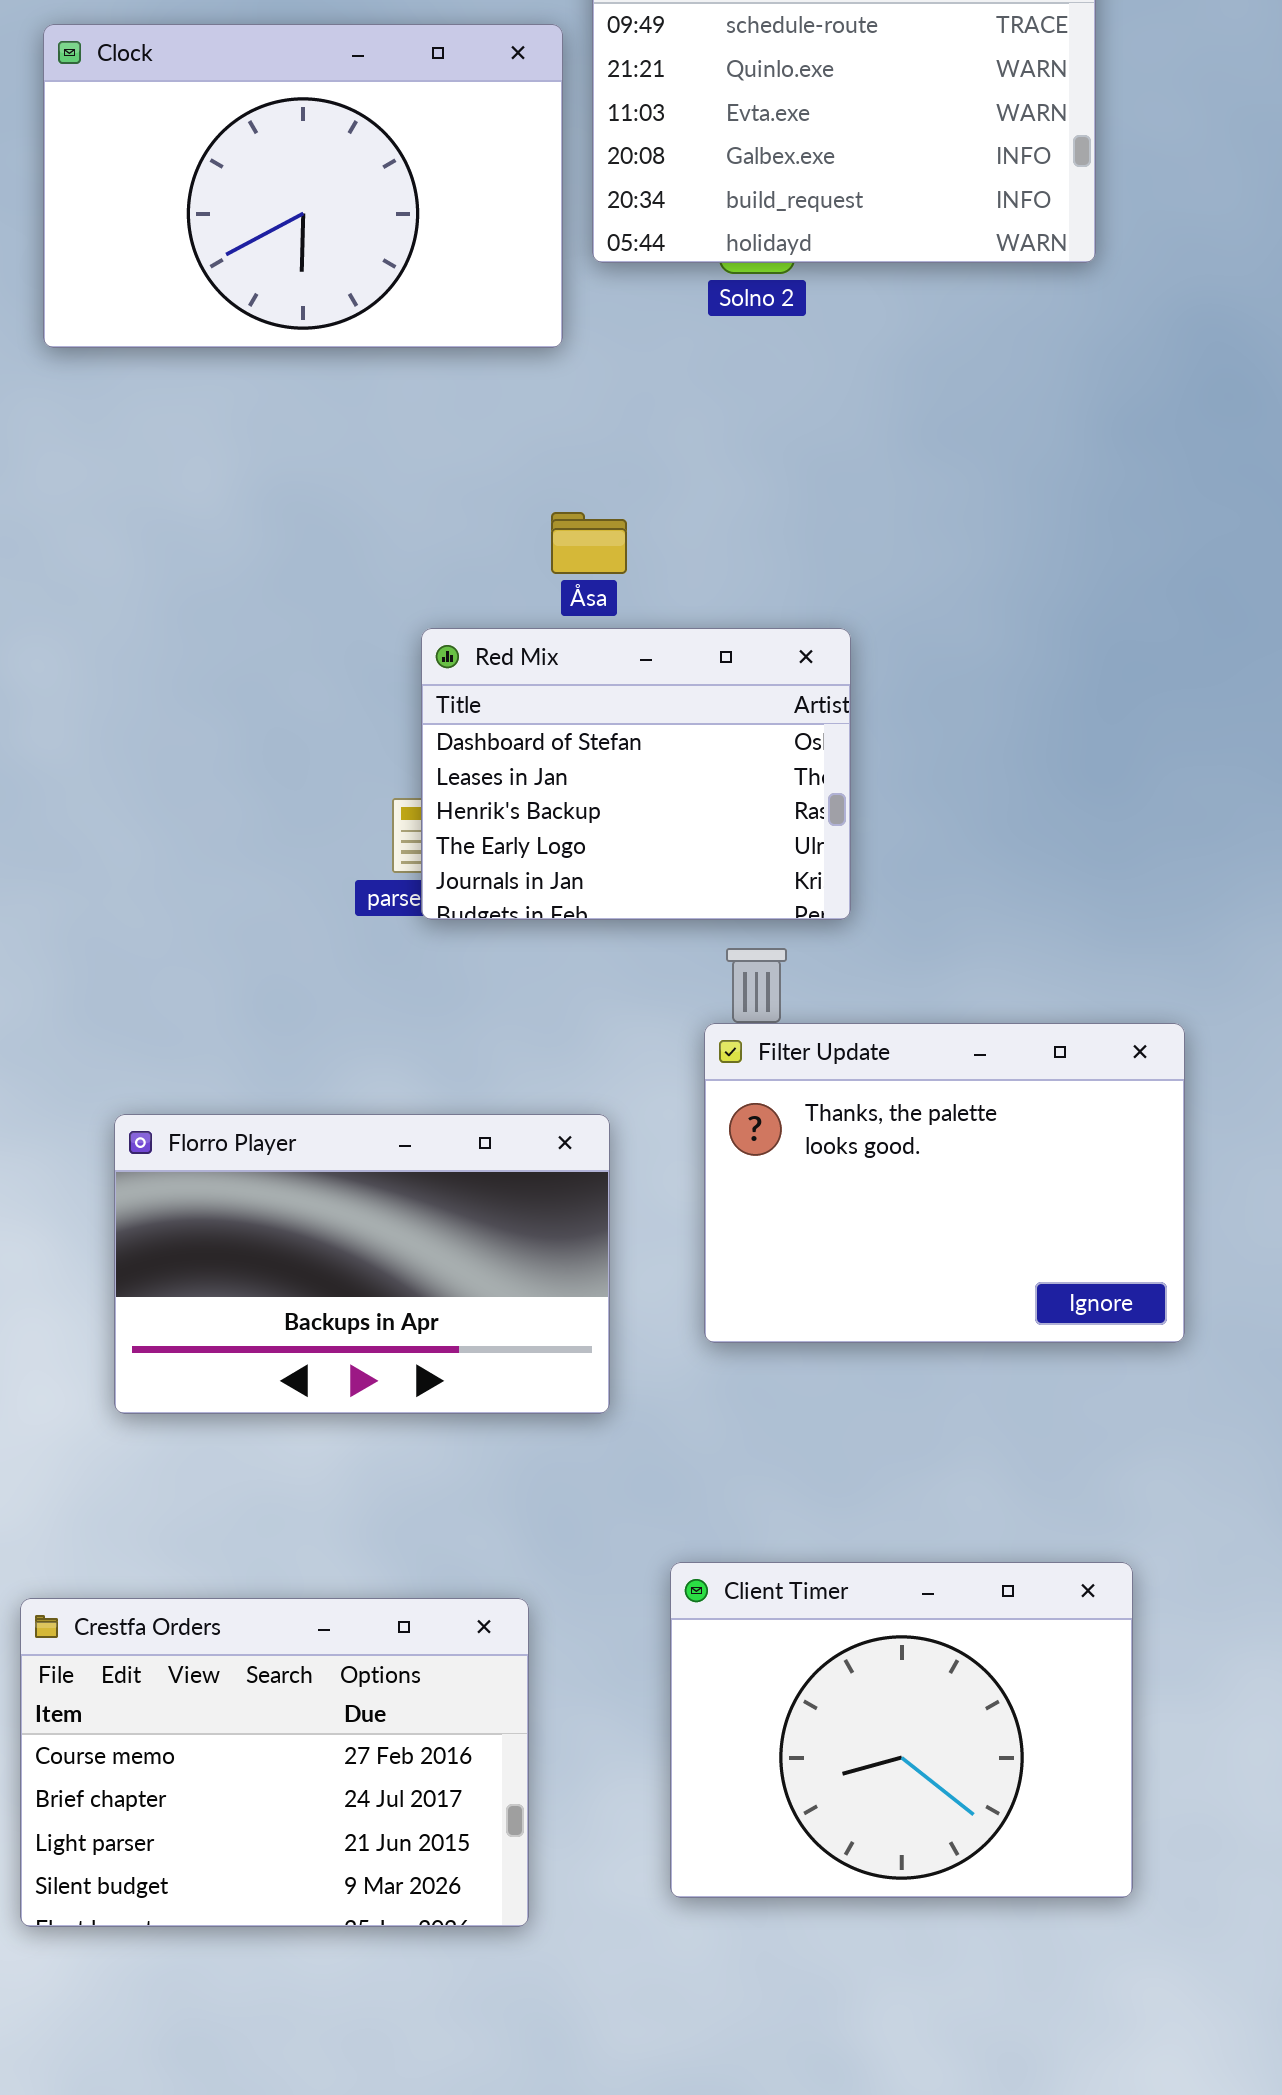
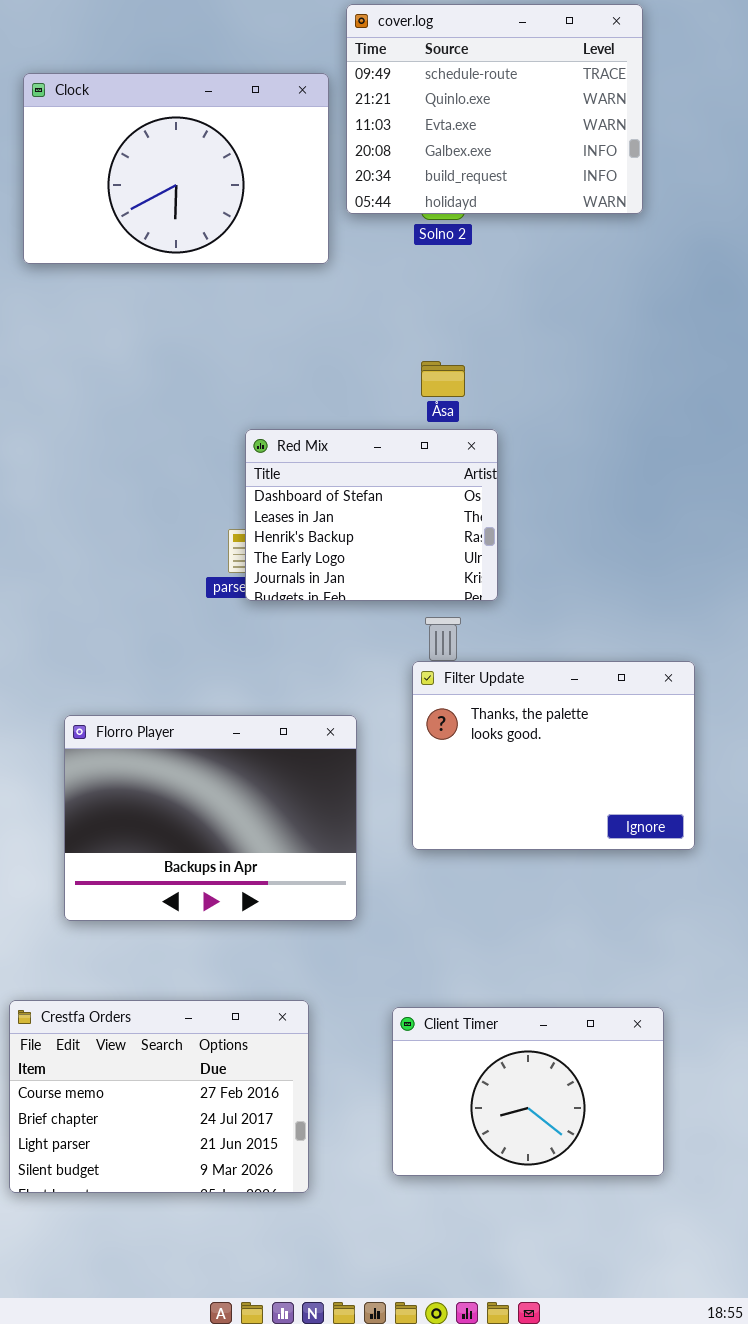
Åsa: [551,512,627,574] -> [421,361,465,397], moved
Florro Player: [114,1114,610,1414] -> [64,715,357,921], resized
Client Timer: [670,1562,1133,1898] -> [392,1007,664,1176], resized

